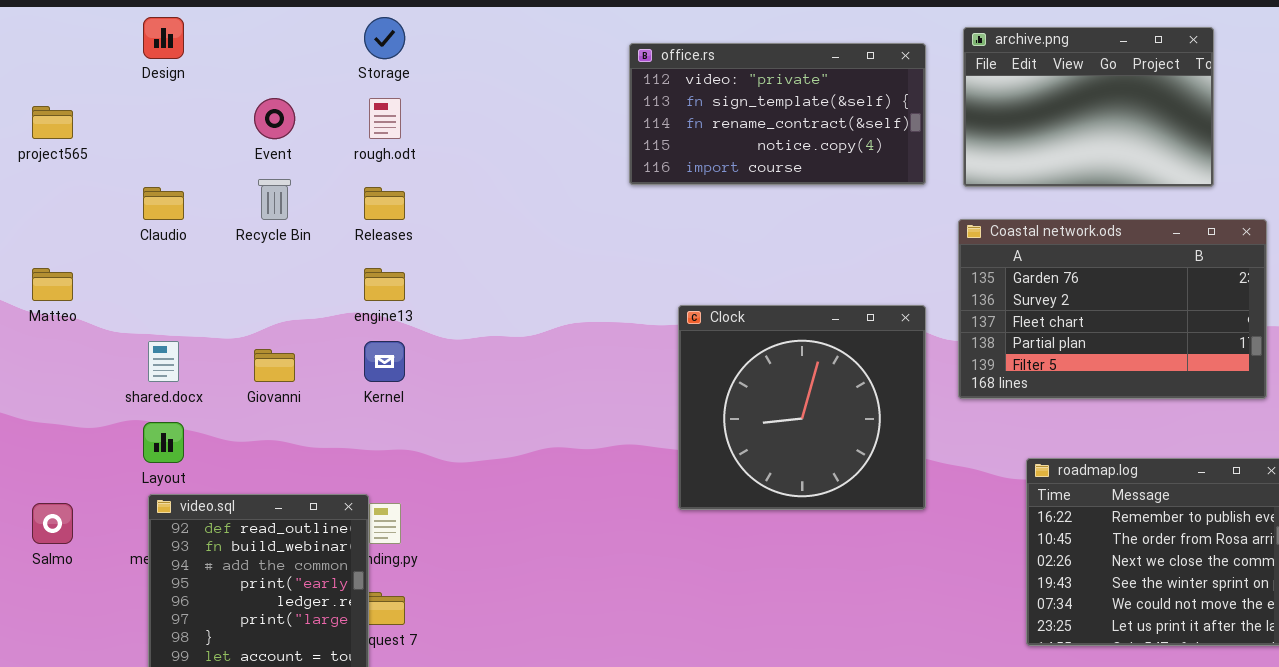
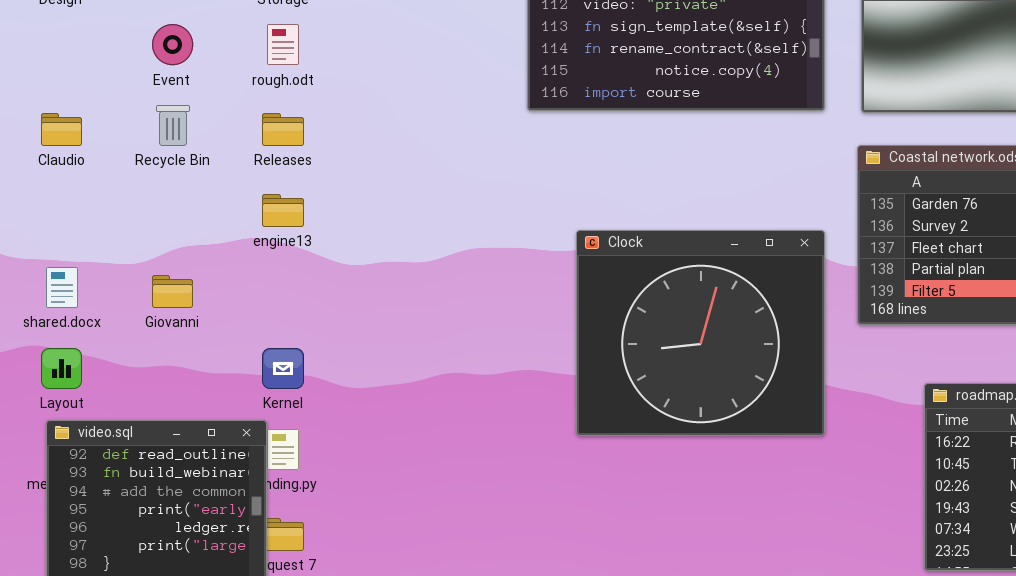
Kernel: [364,341,405,382] -> [262,348,304,389], moved

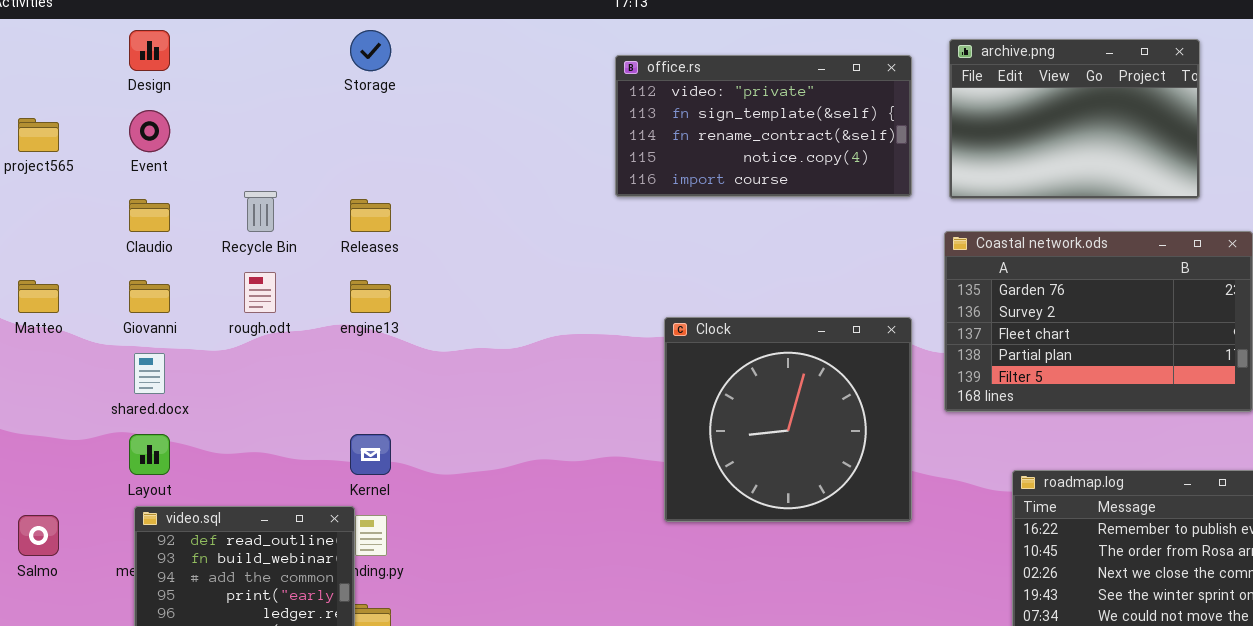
Event: [152,24,193,65] -> [129,110,170,152], moved
rough.odt: [267,24,299,65] -> [244,272,276,313], moved
Giovanni: [152,275,193,308] -> [129,280,170,313], moved

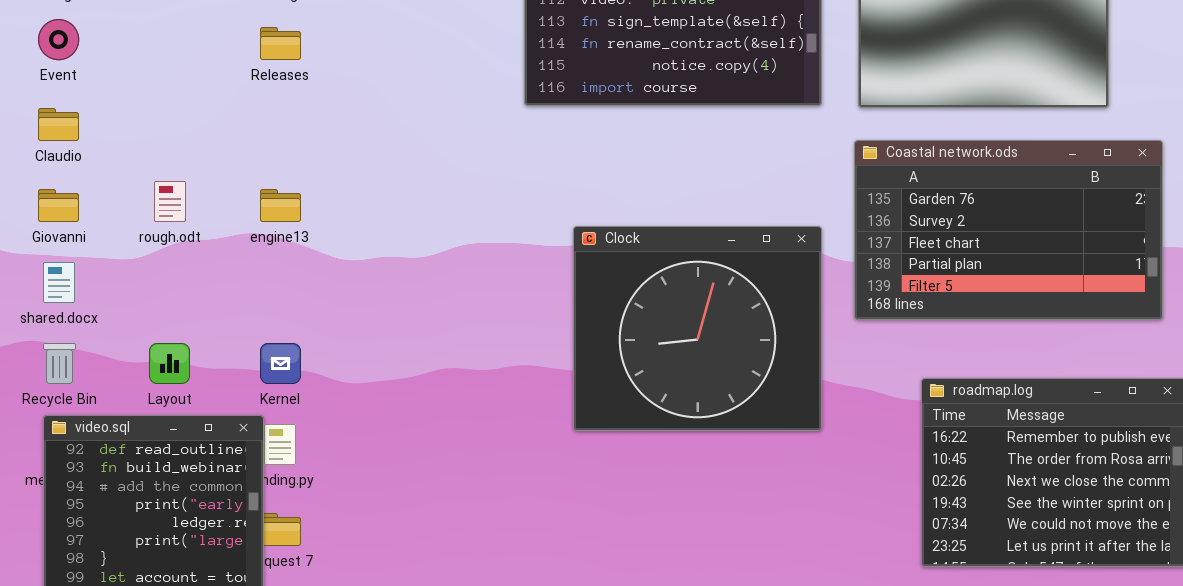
Recycle Bin: [244,191,277,232] -> [43,343,76,384], moved
Releases: [350,199,391,232] -> [260,27,301,60], moved
Layout: [129,434,170,475] -> [149,343,190,384], moved

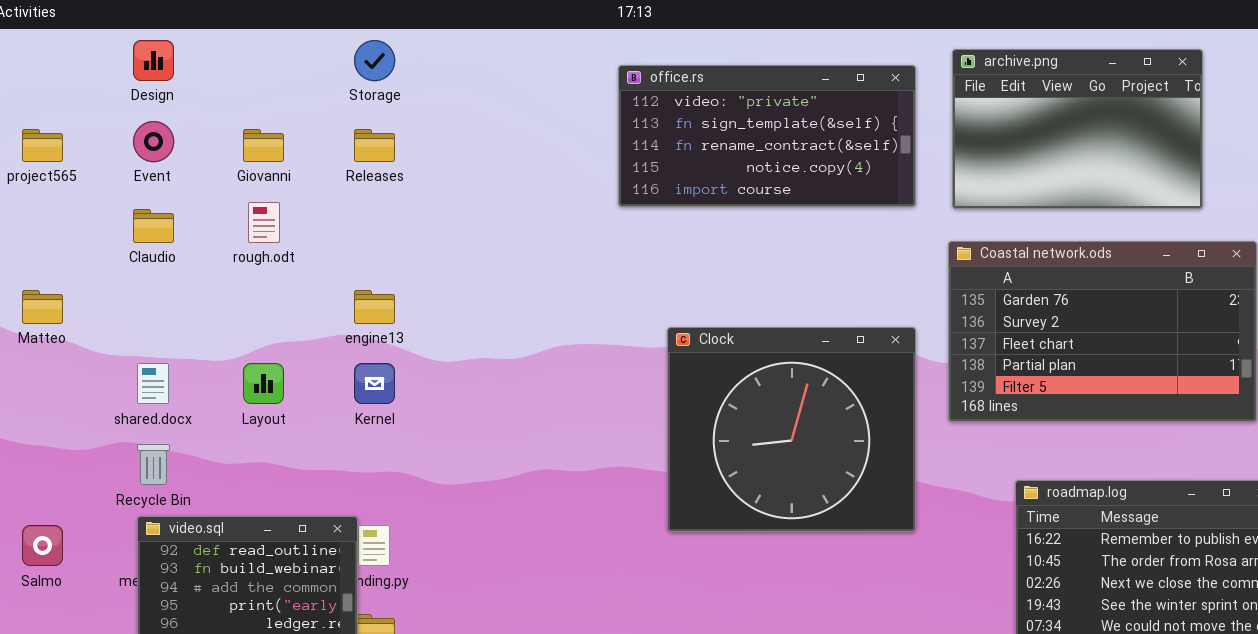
rough.odt: [154,181,186,222] -> [248,202,280,243], moved
Giovanni: [38,189,79,222] -> [243,129,284,162], moved
Layout: [149,343,190,384] -> [243,363,284,404], moved
Kernel: [260,343,301,384] -> [354,363,395,404], moved

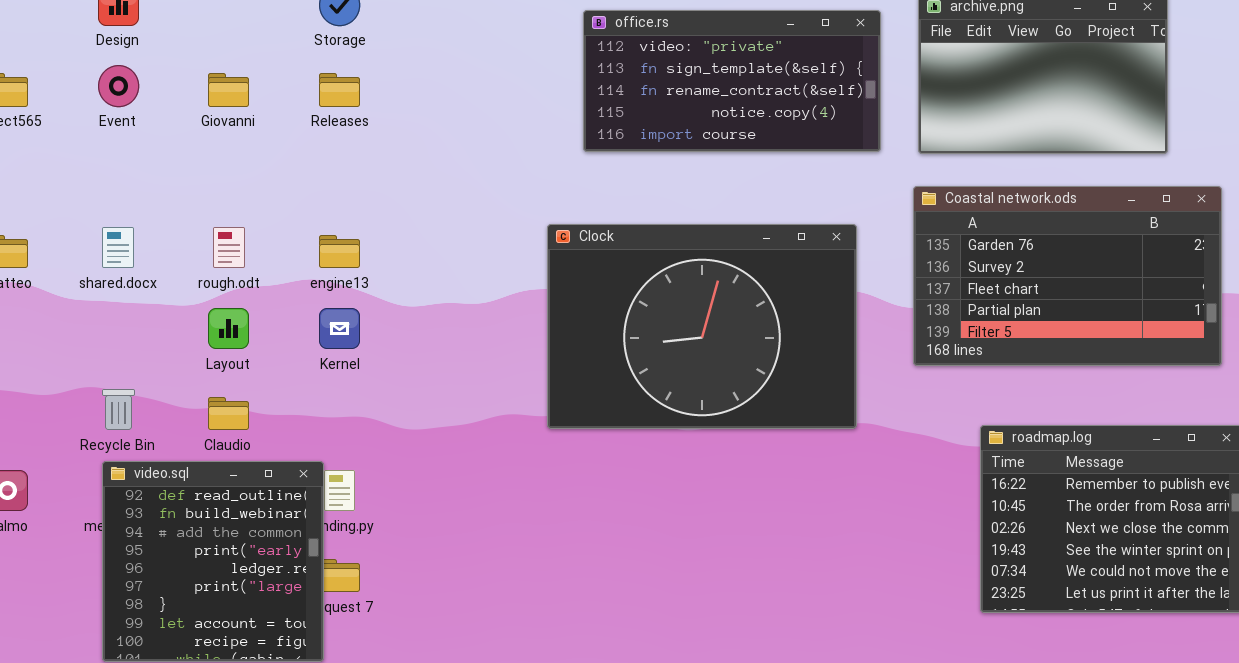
rough.odt: [248,202,280,243] -> [213,227,245,268], moved
Claudio: [133,209,174,243] -> [208,397,249,430], moved
Clock: [667,327,916,532] -> [547,224,857,429], moved, resized
shared.docx: [137,363,169,404] -> [102,227,134,268], moved

